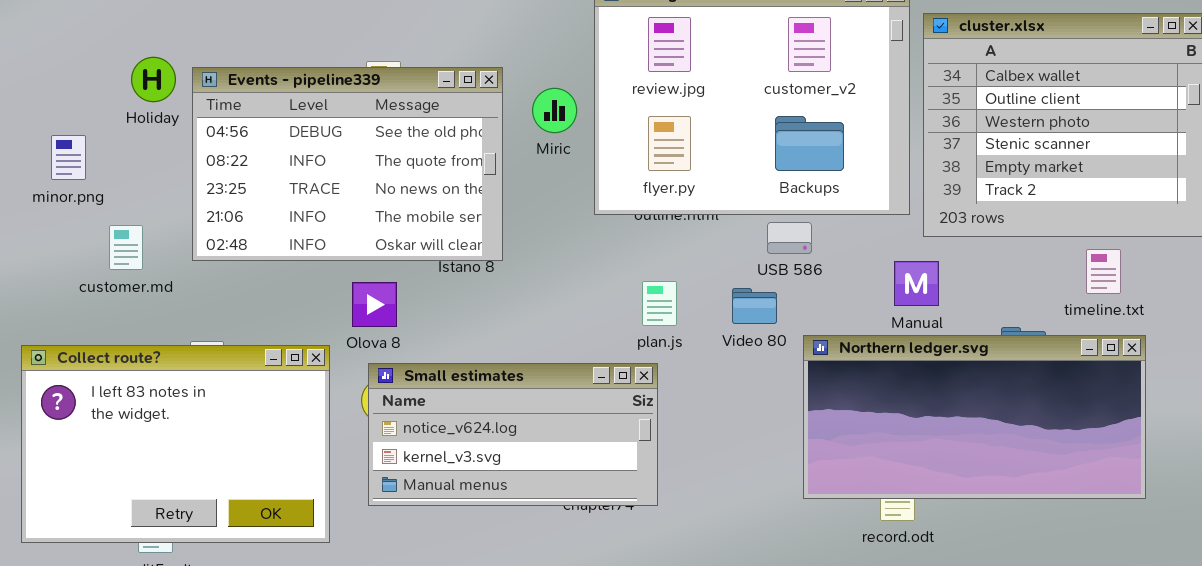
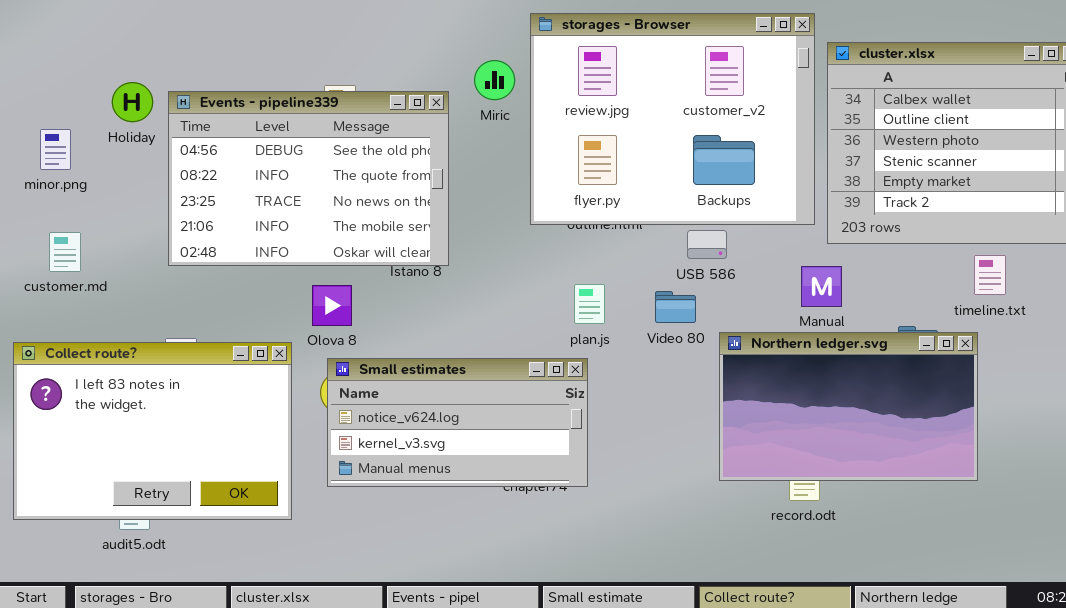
Miric: [532,88,577,133] -> [474,60,515,100], moved
minor.png: [51,135,86,180] -> [40,129,71,170], moved
customer.md: [109,225,143,270] -> [49,232,81,272], moved
Northern ledger.svg: [803,335,1146,499] -> [719,332,978,481], resized

